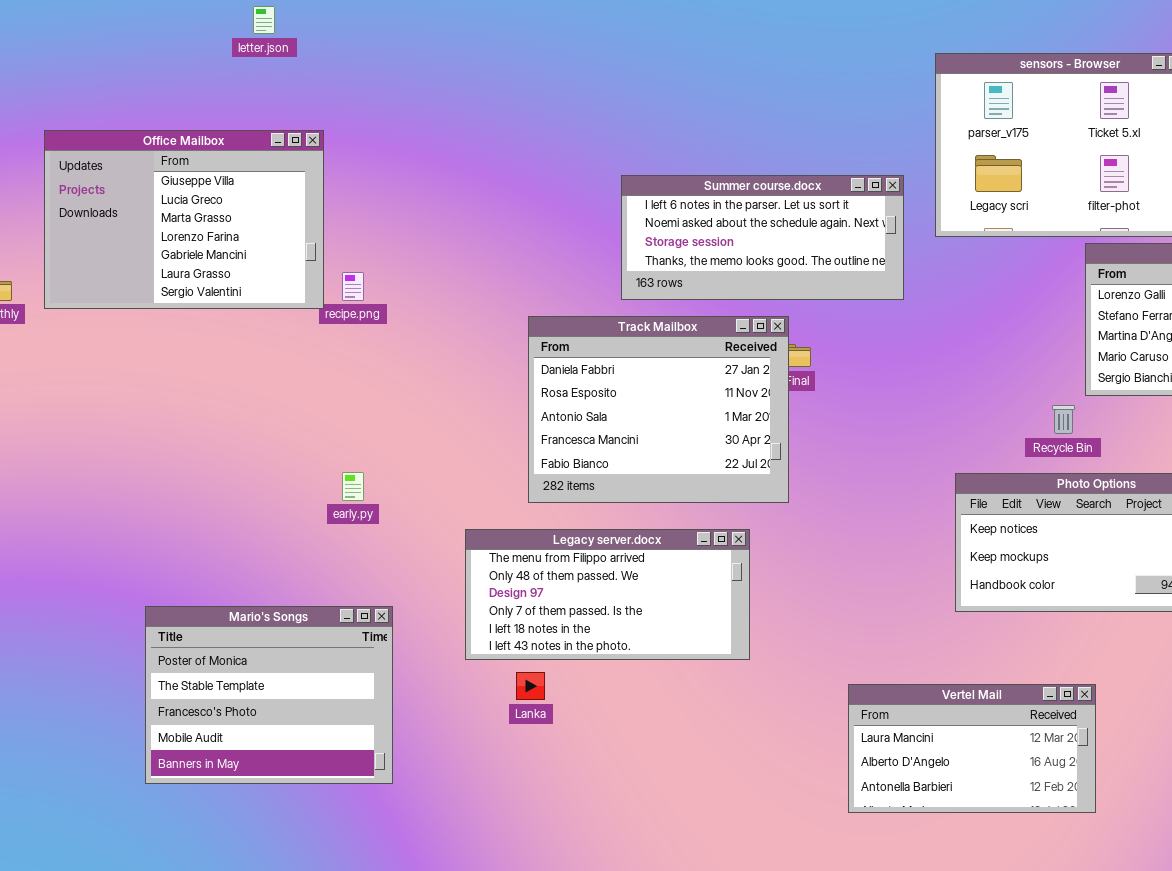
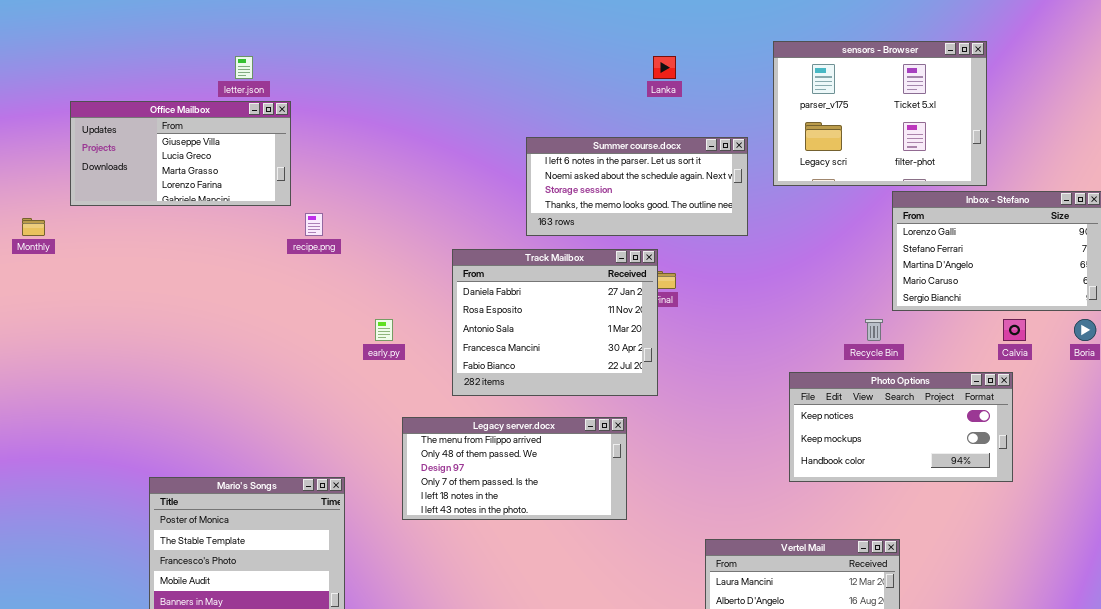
letter.json: [253,6,275,34] -> [235,56,253,79], moved
Office Mailbox: [44,130,324,309] -> [70,101,291,206], resized
early.py: [342,472,364,501] -> [375,319,393,341], moved
Lanka: [516,672,545,700] -> [653,56,676,79], moved

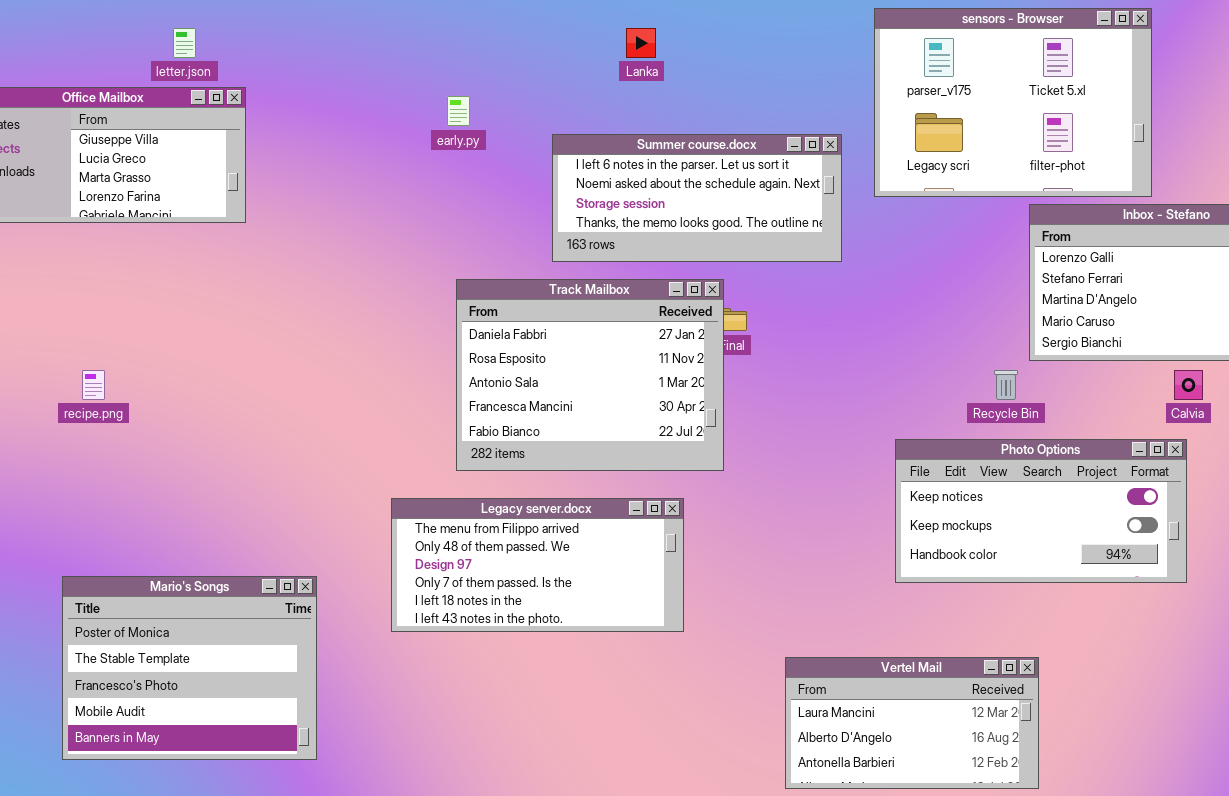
Lanka: [653,56,676,79] -> [626,28,656,58], moved
recipe.png: [305,213,323,236] -> [82,370,105,400], moved
early.py: [375,319,393,341] -> [447,96,470,126], moved

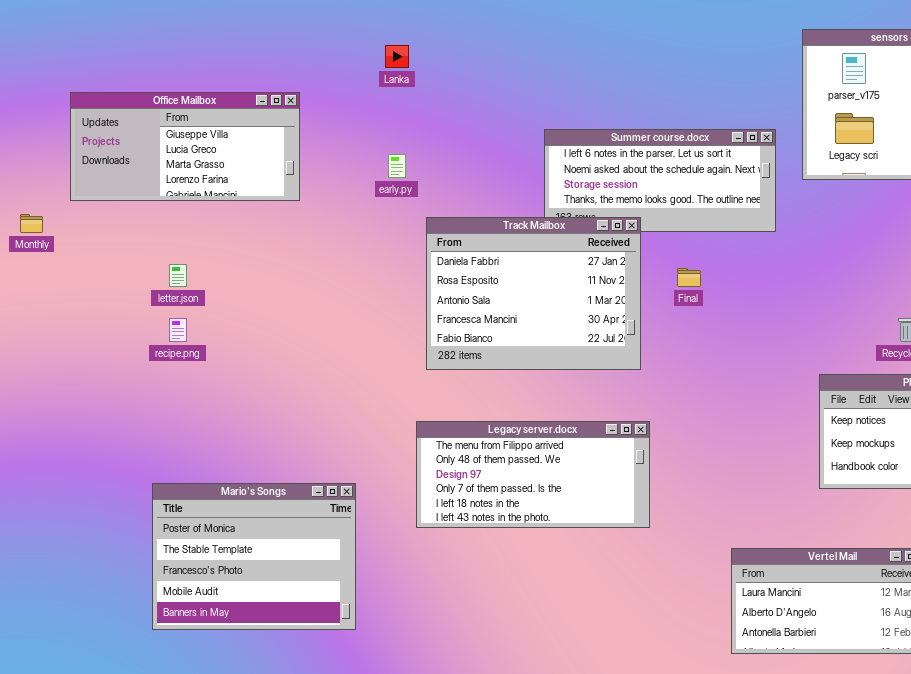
letter.json: [173,28,196,58] -> [169,264,187,287], moved
Lanka: [626,28,656,58] -> [385,45,409,68], moved
early.py: [447,96,470,126] -> [388,154,406,178], moved
Track Mailbox: [456,279,724,471] -> [426,217,641,370], moved

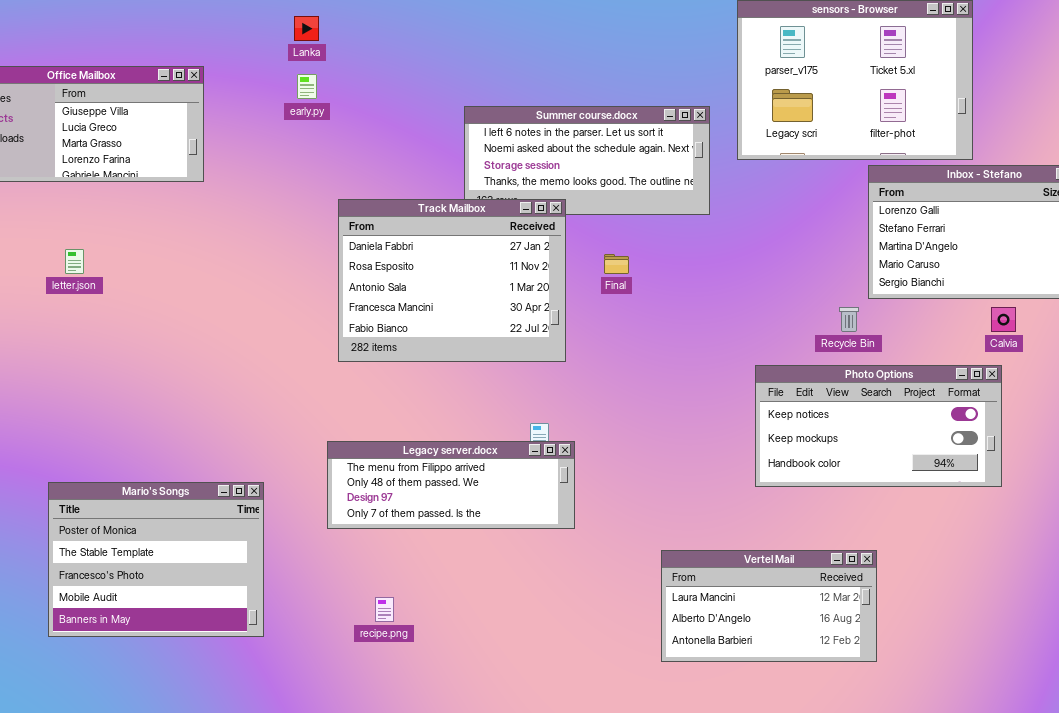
early.py: [388,154,406,178] -> [297,74,317,99], moved
recipe.png: [169,318,187,342] -> [375,597,394,622], moved
Legacy server.docx: [416,421,650,528] -> [327,441,575,529], resized

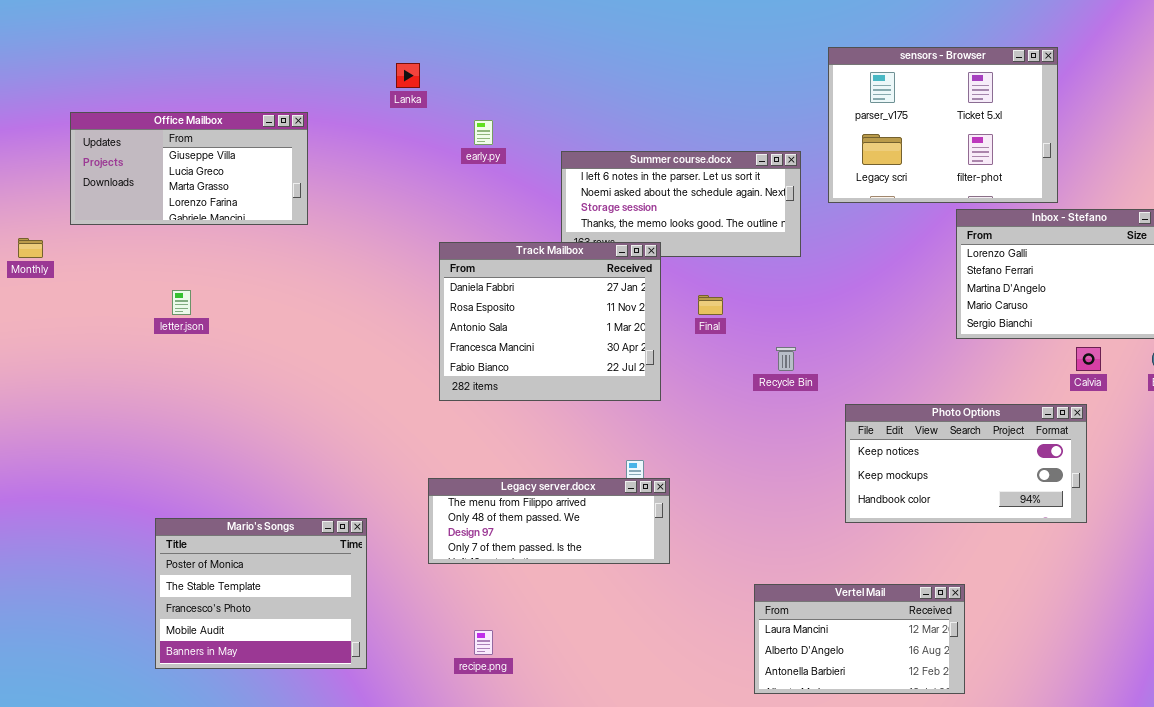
early.py: [297,74,317,99] -> [474,120,493,145], moved
Recycle Bin: [839,307,859,332] -> [776,347,796,371], moved

